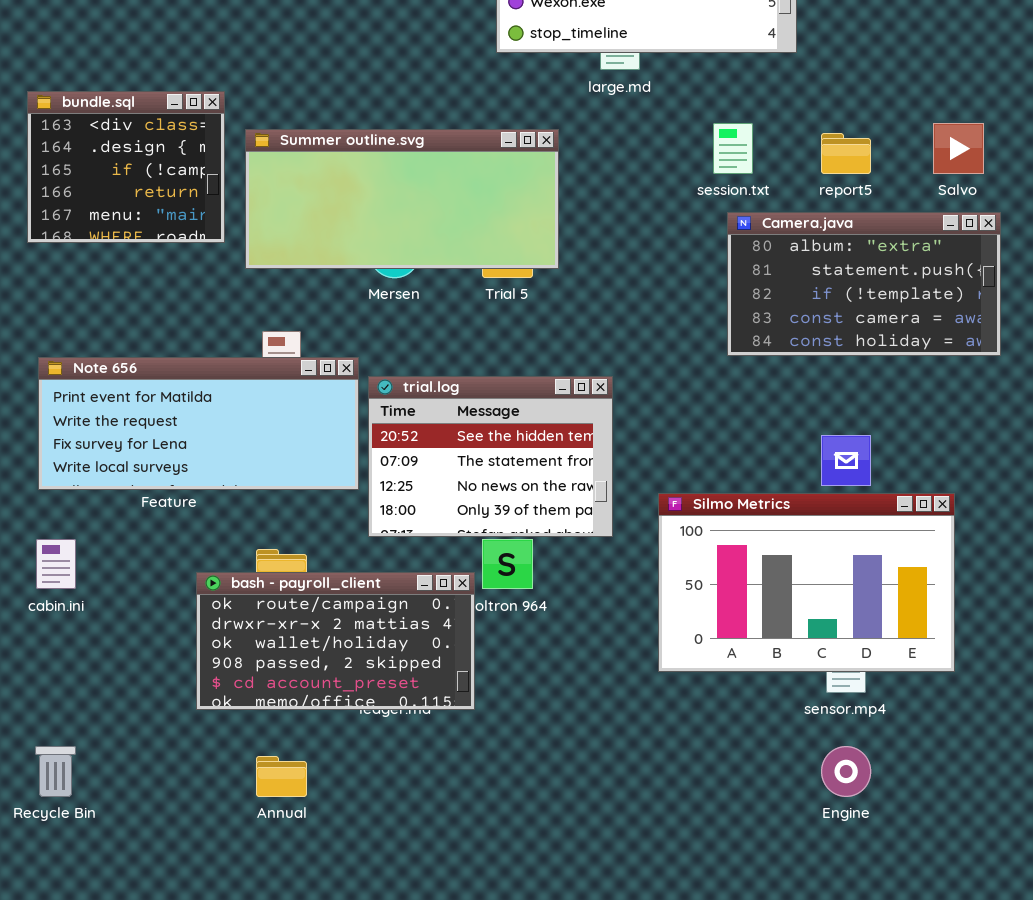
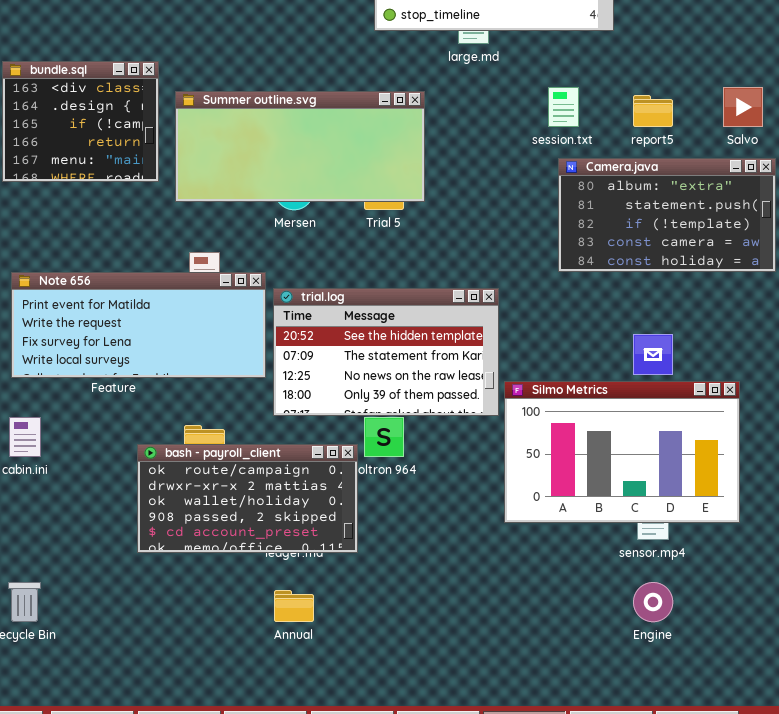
trial.log: [368,376,613,537] -> [273,288,499,416], resized
Annual: [256,756,307,797] -> [274,590,314,622], moved

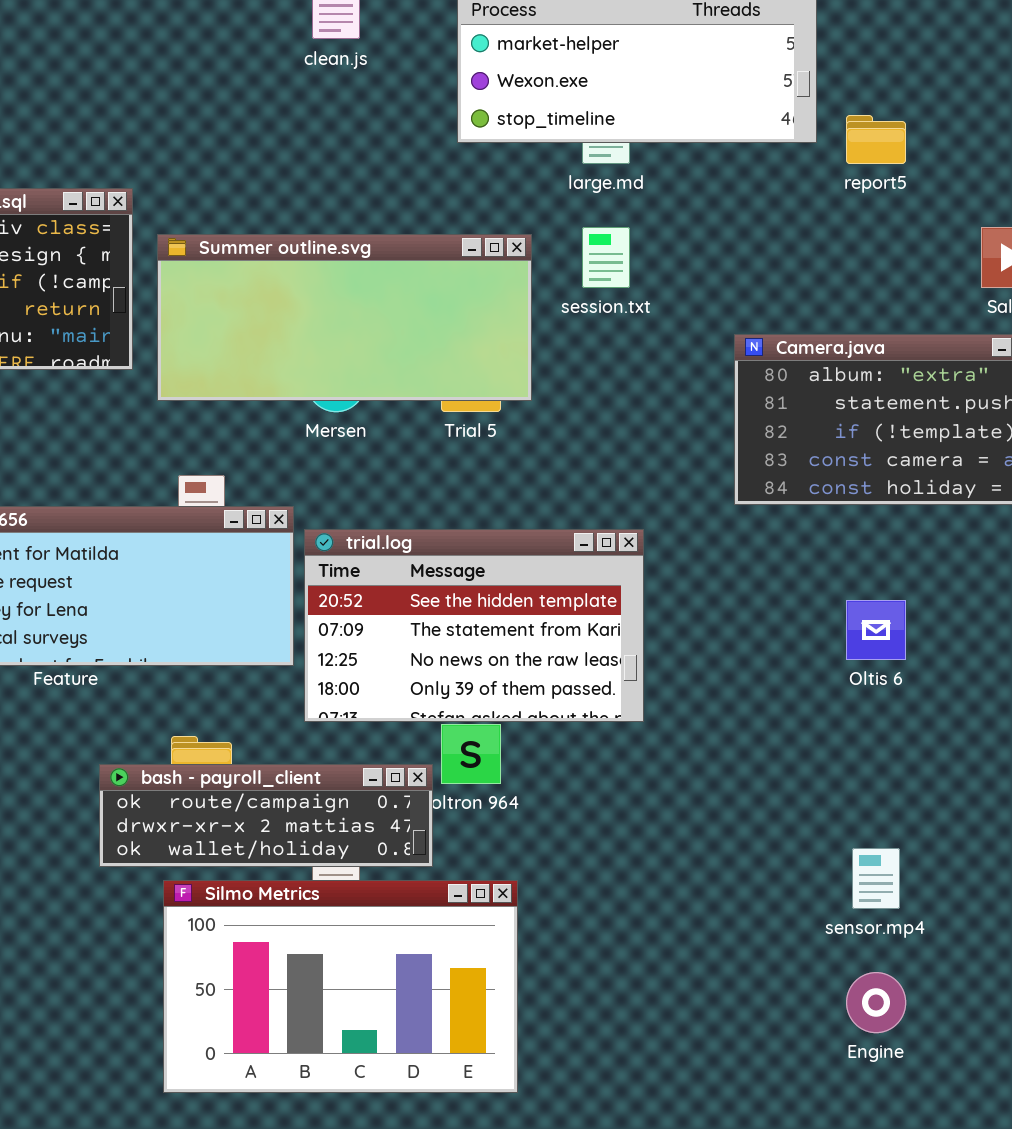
session.txt: [548,87,579,127] -> [582,227,630,288], moved
report5: [633,95,673,127] -> [846,115,906,164], moved
Silmo Metrics: [504,381,740,523] -> [163,880,518,1093], moved
bash - payroll_client: [137,444,358,553] -> [99,764,433,867], resized

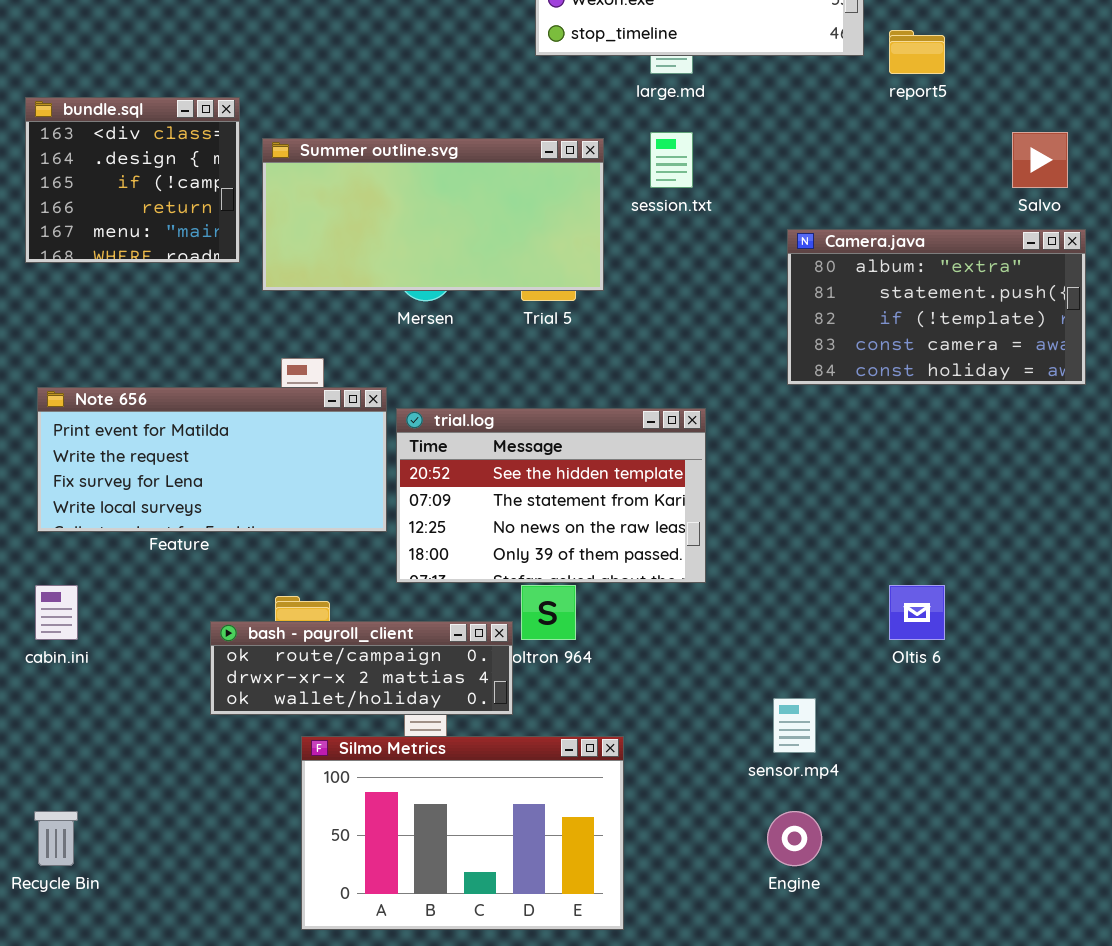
Oltis 6: [846,600,906,660] -> [889,585,945,640], moved
sensor.mp4: [852,848,900,909] -> [773,698,816,753], moved
Silmo Metrics: [163,880,518,1093] -> [301,736,624,930], moved
Engine: [846,972,906,1033] -> [767,811,822,866], moved

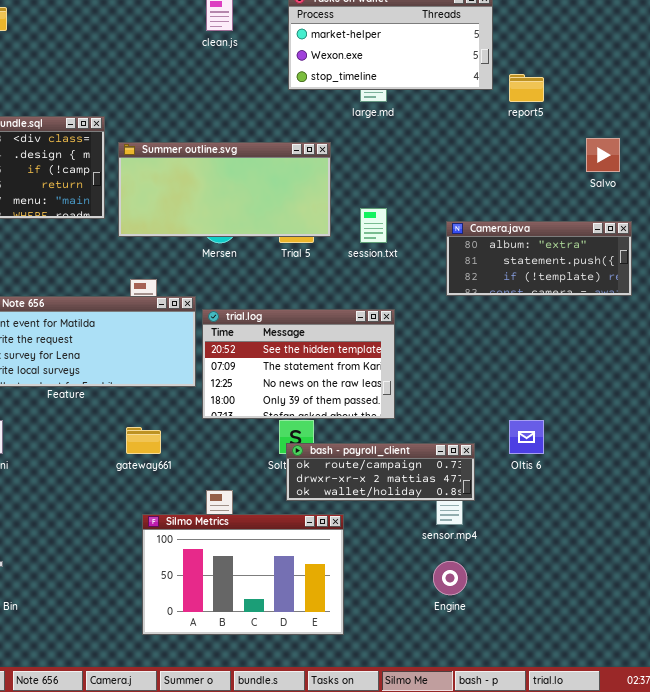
session.txt: [650,132,693,188] -> [360,208,387,243], moved
Camera.java: [787,229,1086,385] -> [446,221,632,296], resized
bash - payroll_client: [210,621,513,715] -> [286,443,475,501], moved

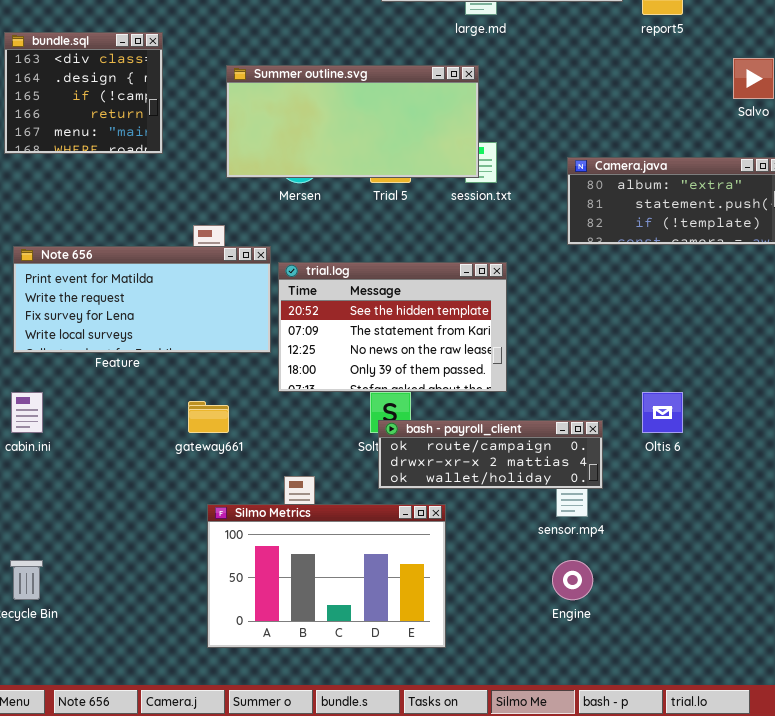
Summer outline.svg: [118,142,331,237] -> [226,65,479,178], moved

